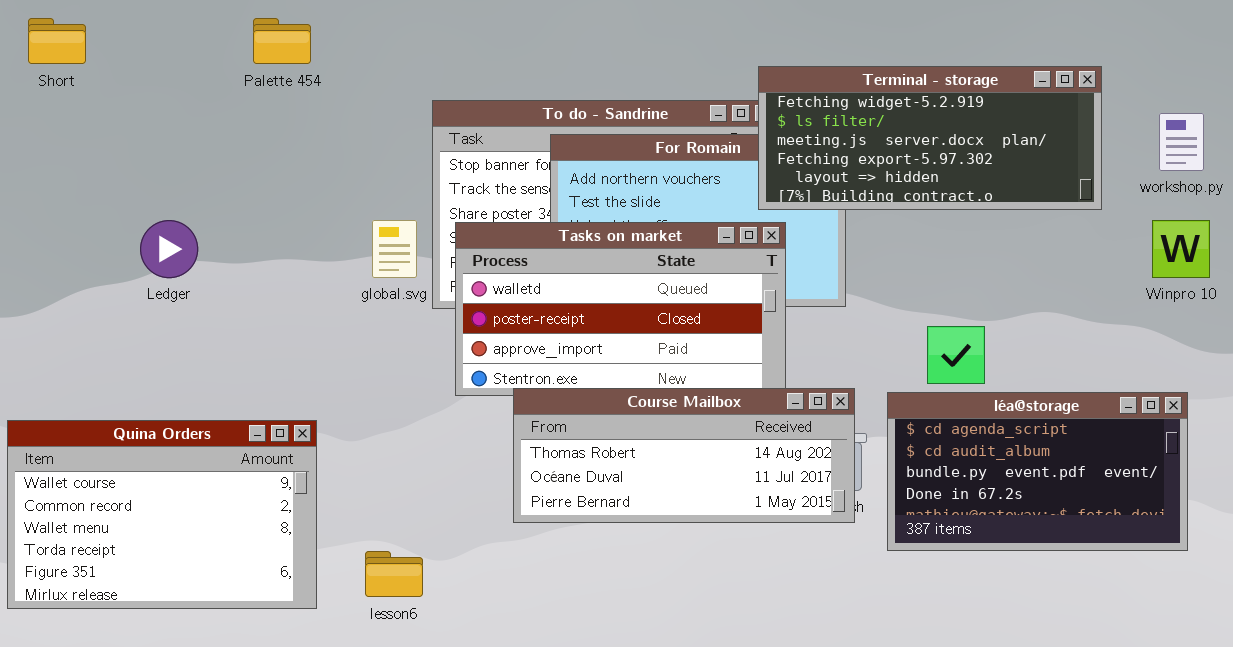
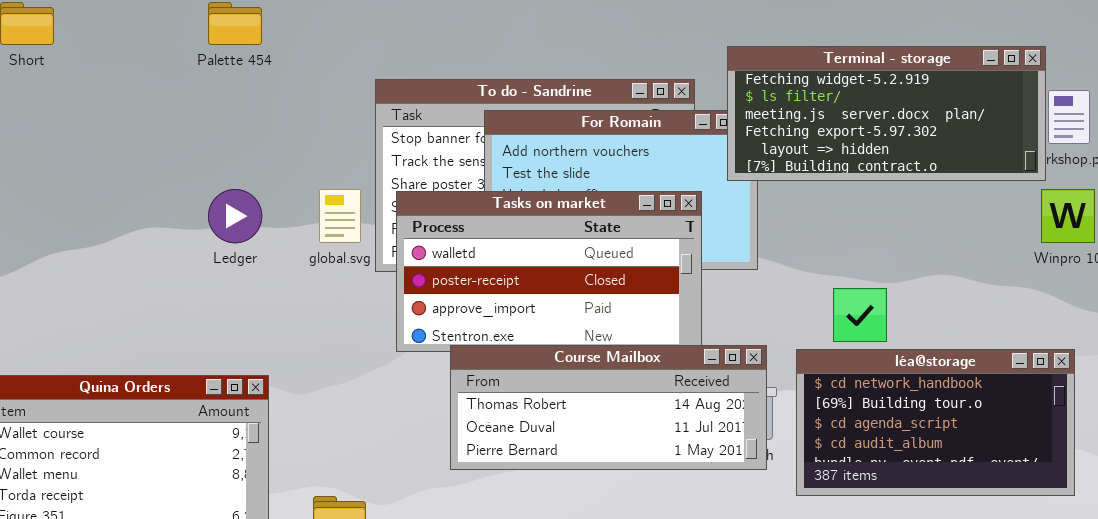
Terminal - storage: [758,66,1102,210] -> [727,46,1046,181], moved
Ledger: [140,220,198,278] -> [208,189,262,243], moved
léa@storage: [887,392,1188,551] -> [796,349,1075,496], scrolled up 2 rows

